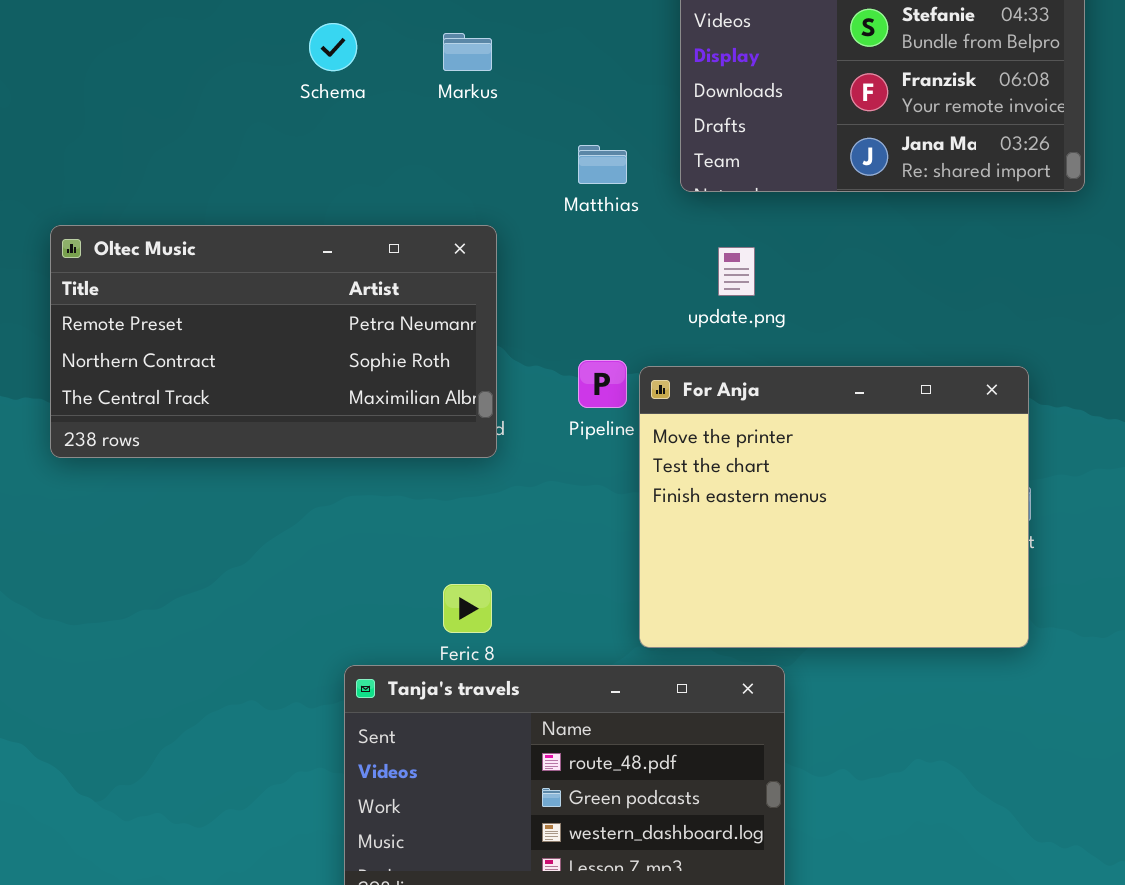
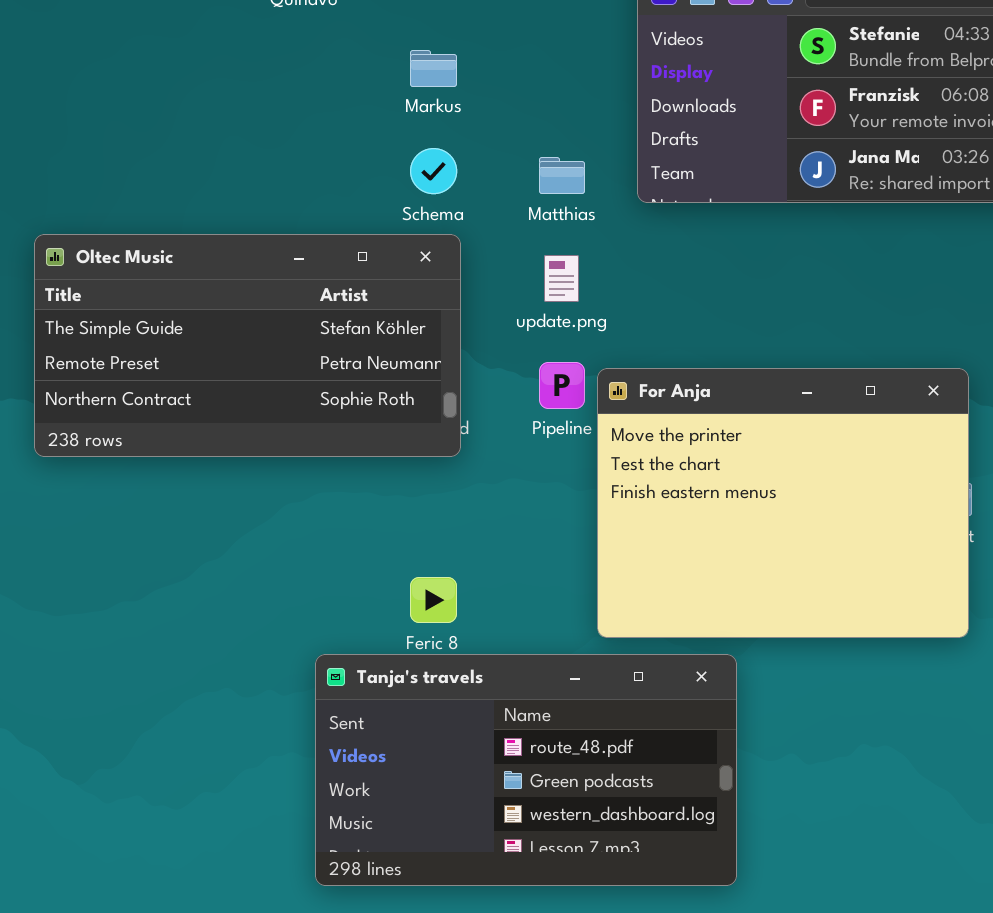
Schema: [309,23,357,71] -> [410,148,457,194], moved
Oltec Music: [50,225,497,458] -> [34,234,461,457], scrolled up 1 row
update.png: [718,247,755,296] -> [544,255,579,302], moved

